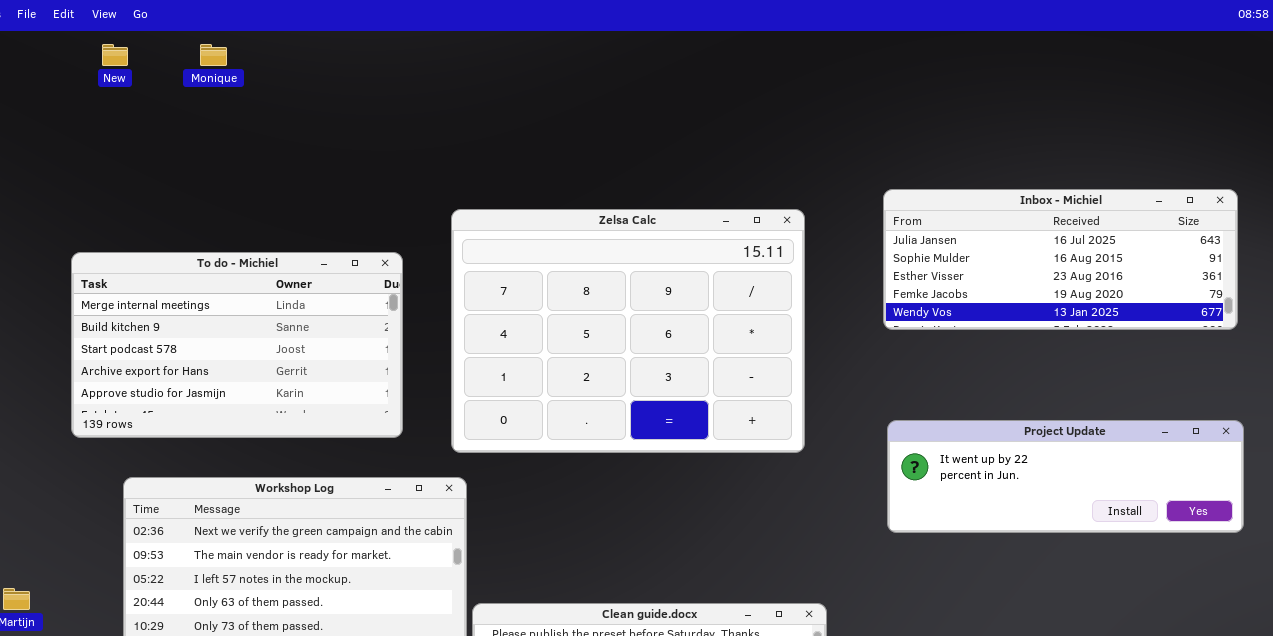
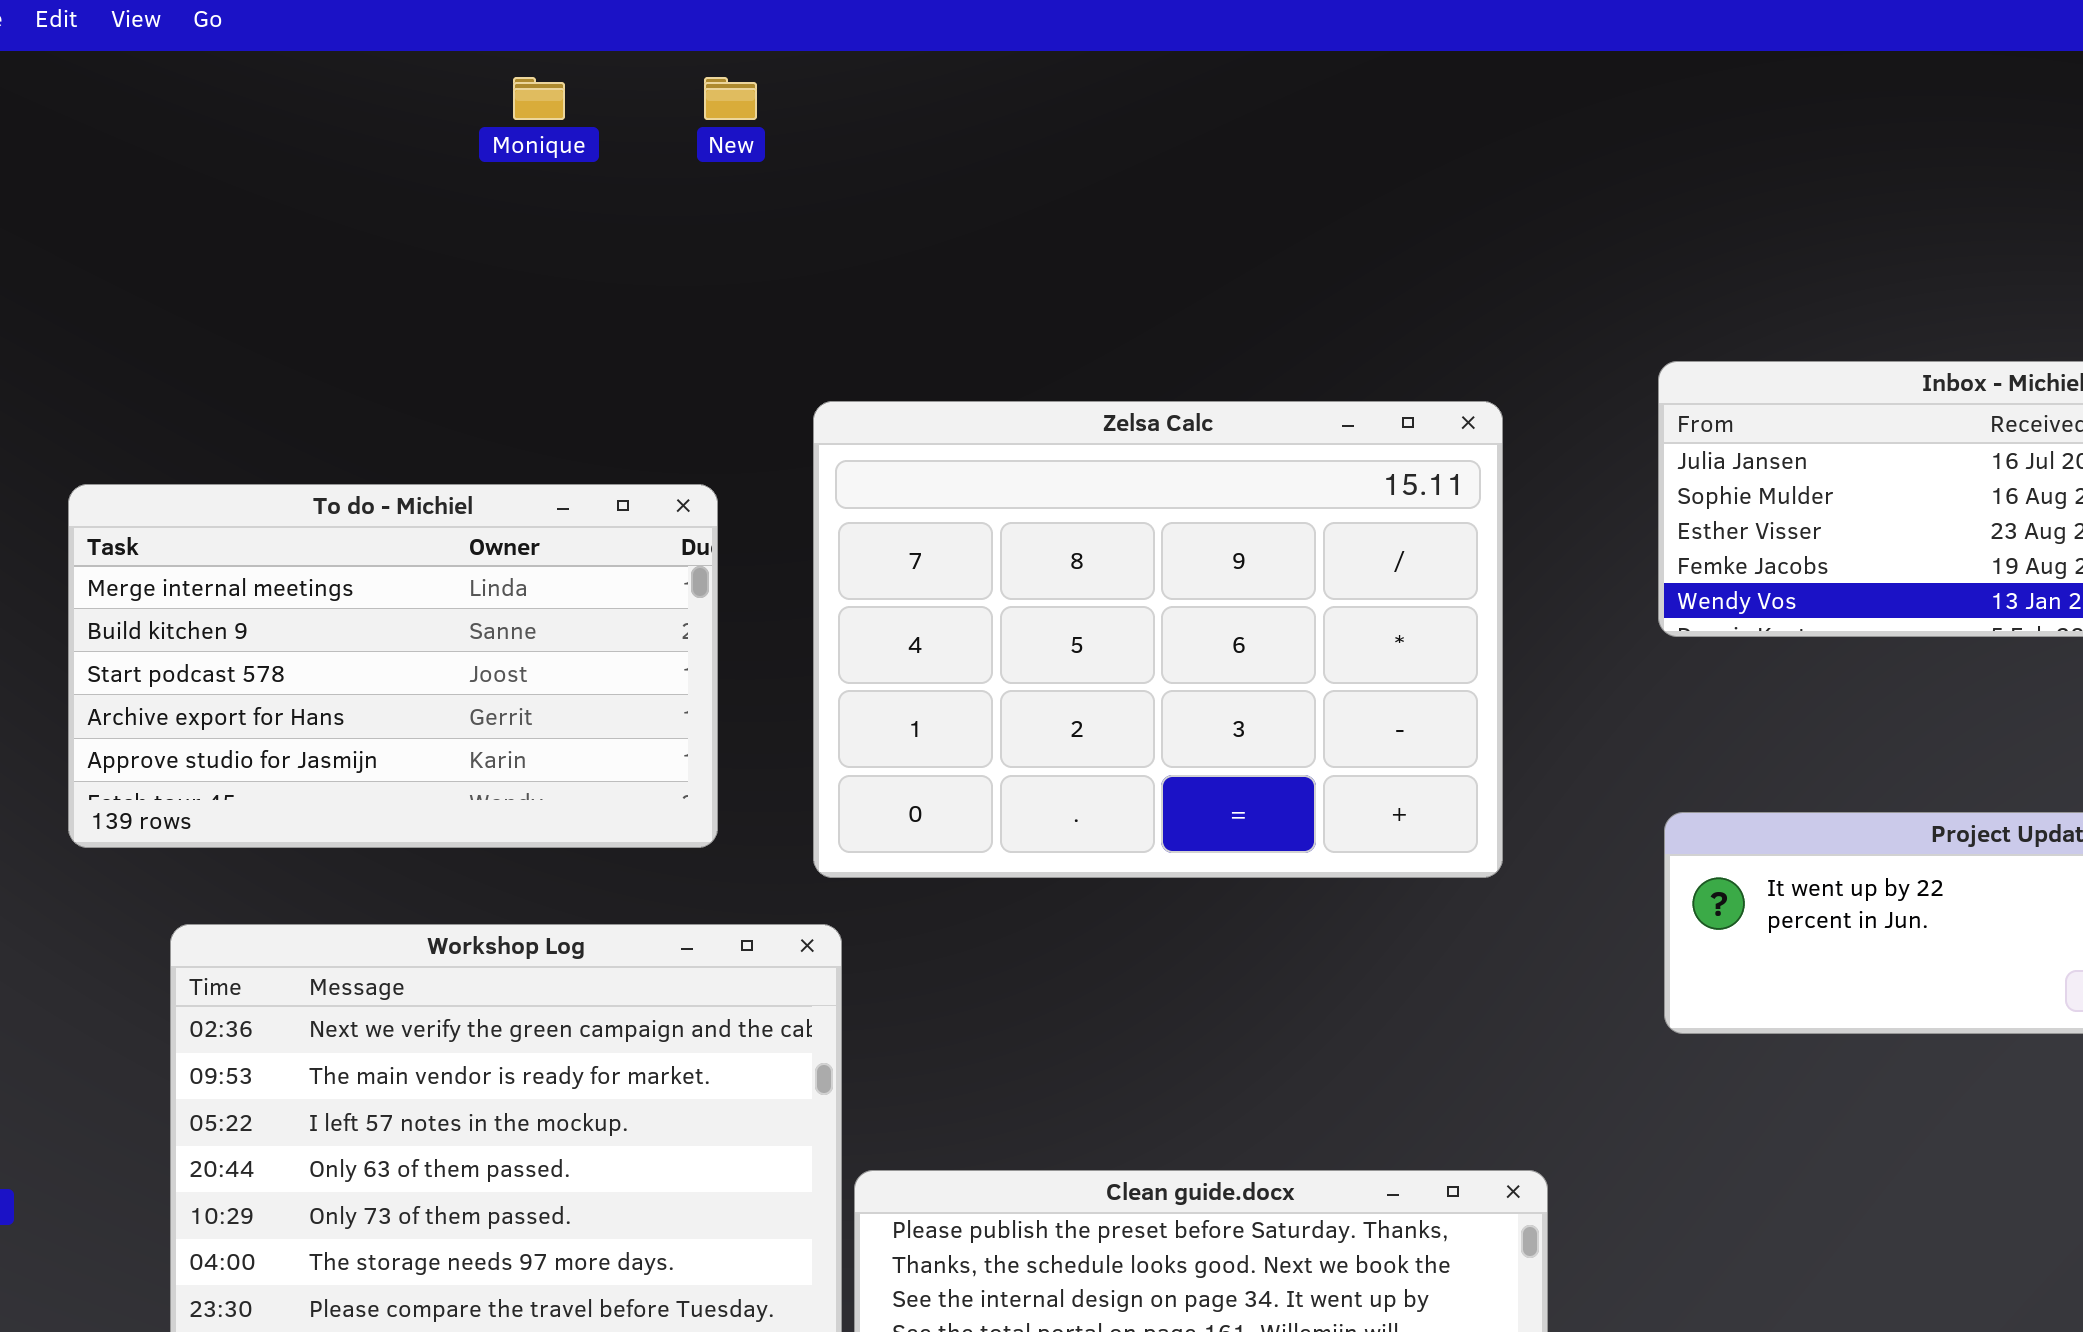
New: [102,44,128,66] -> [704,77,757,120], moved
Monique: [200,44,227,66] -> [513,77,565,120], moved

